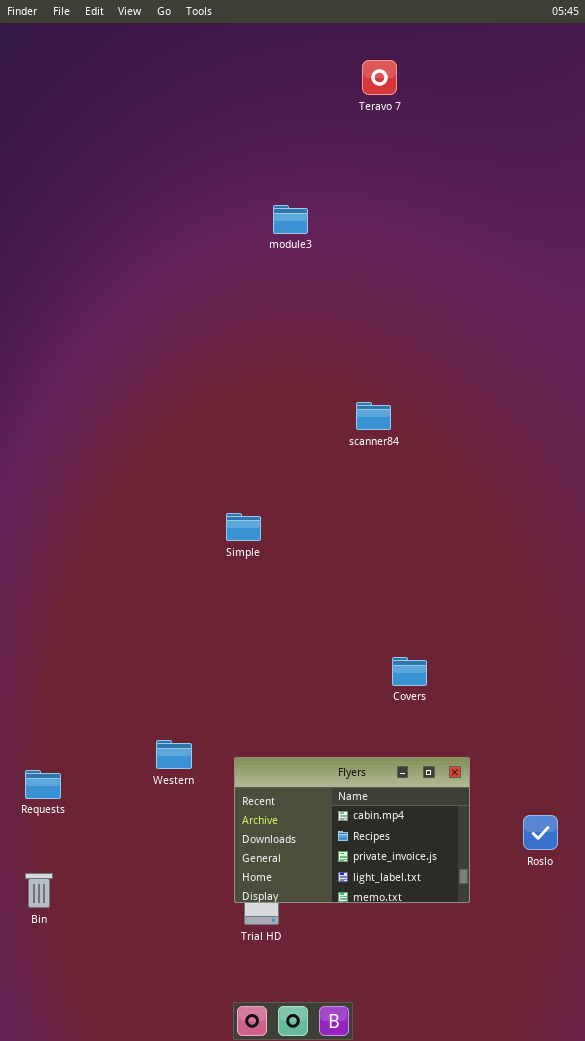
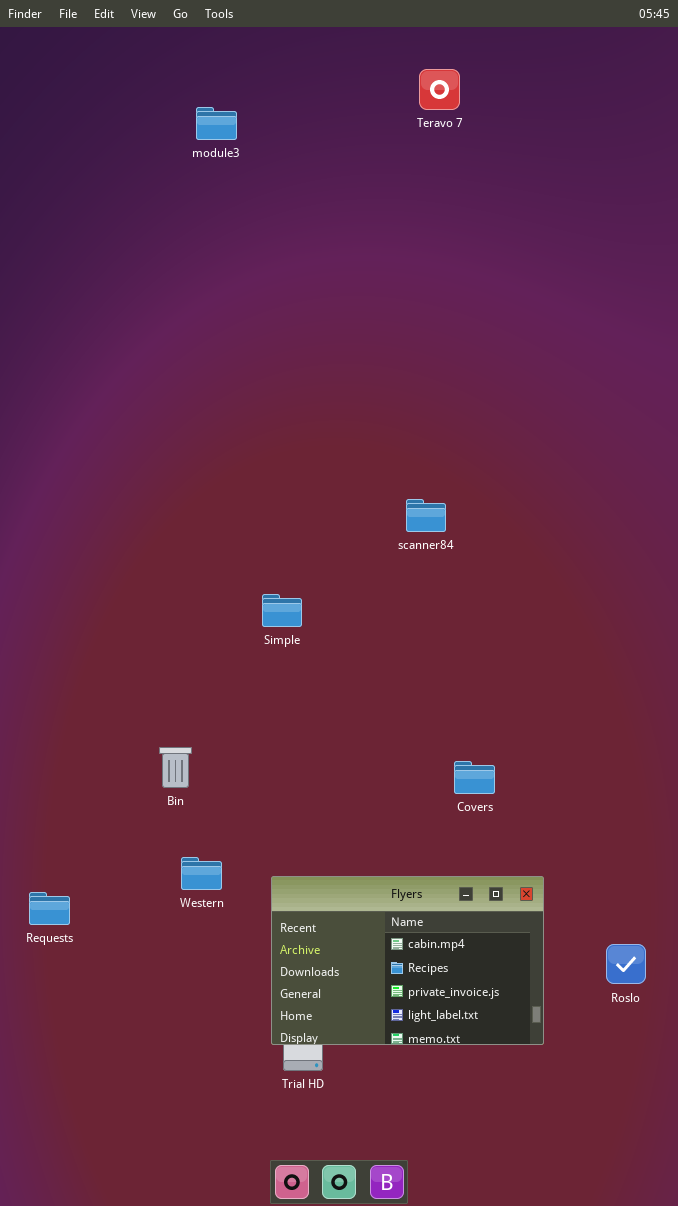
module3: [273,205,308,234] -> [196,107,237,140], moved
scanner84: [356,402,391,430] -> [406,499,446,532], moved
Bin: [25,873,53,908] -> [159,747,192,788], moved

